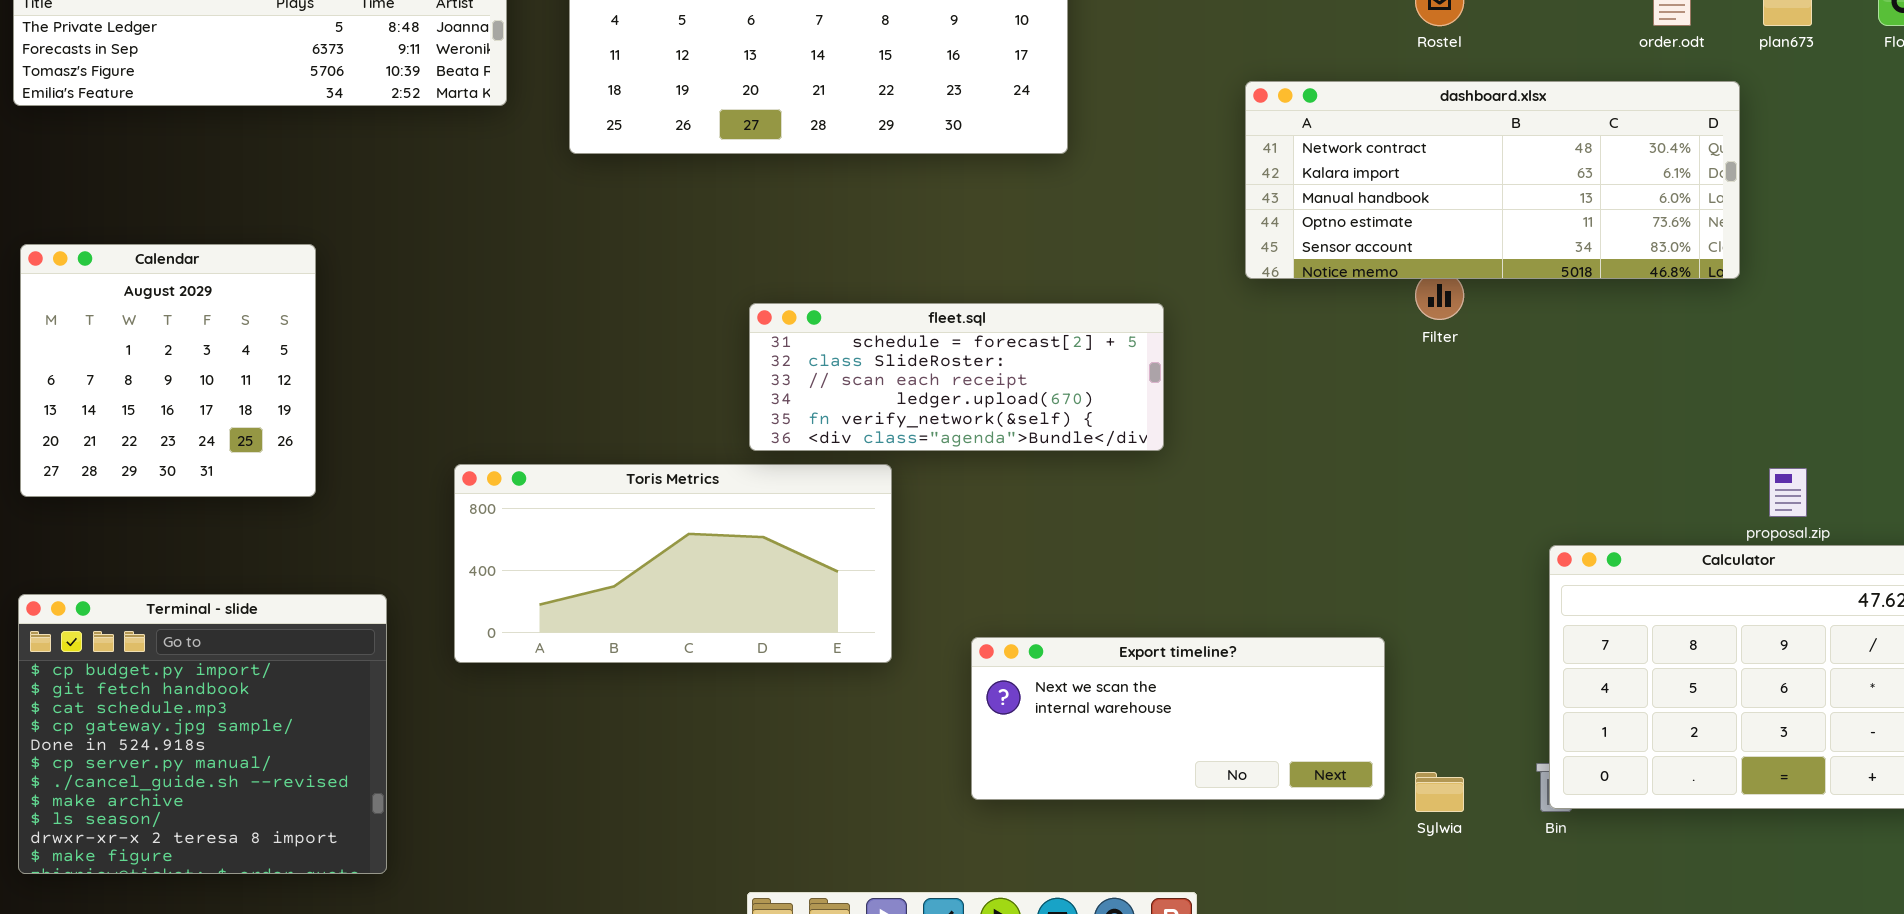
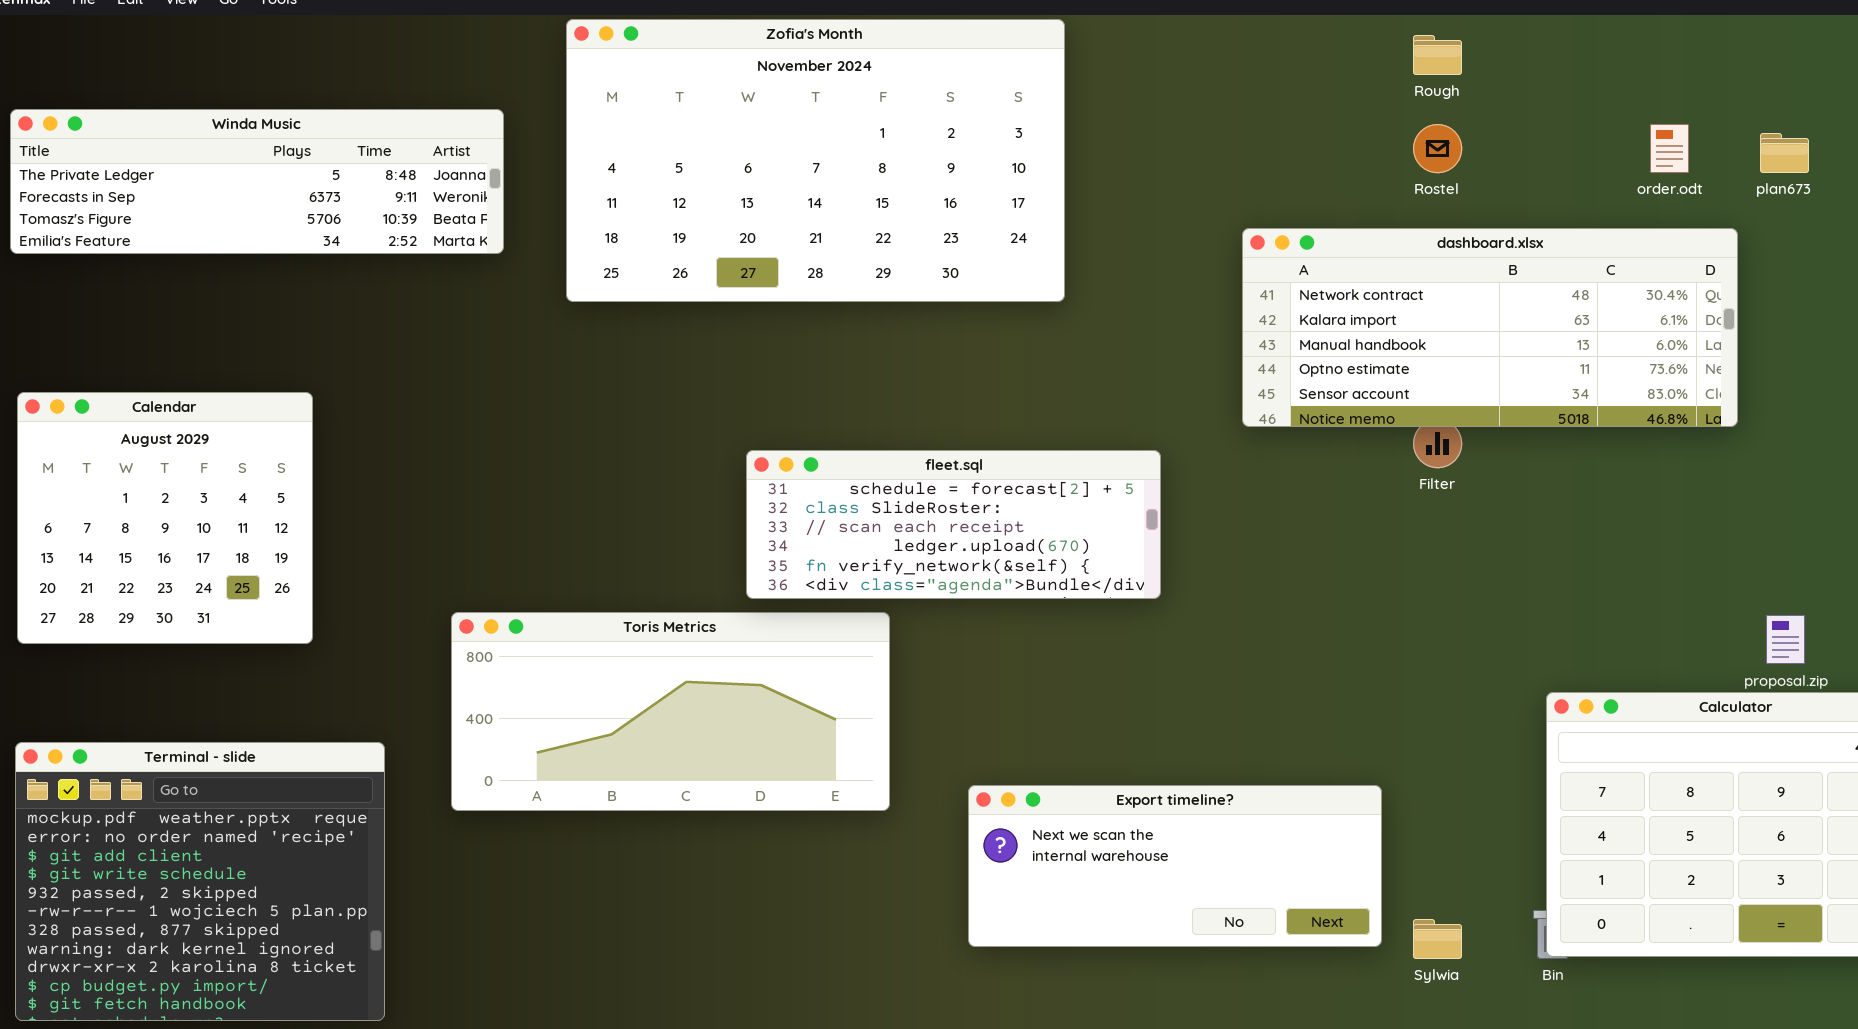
Terminal - slide: [18,594,387,874] -> [15,742,385,1021], scrolled up 9 rows

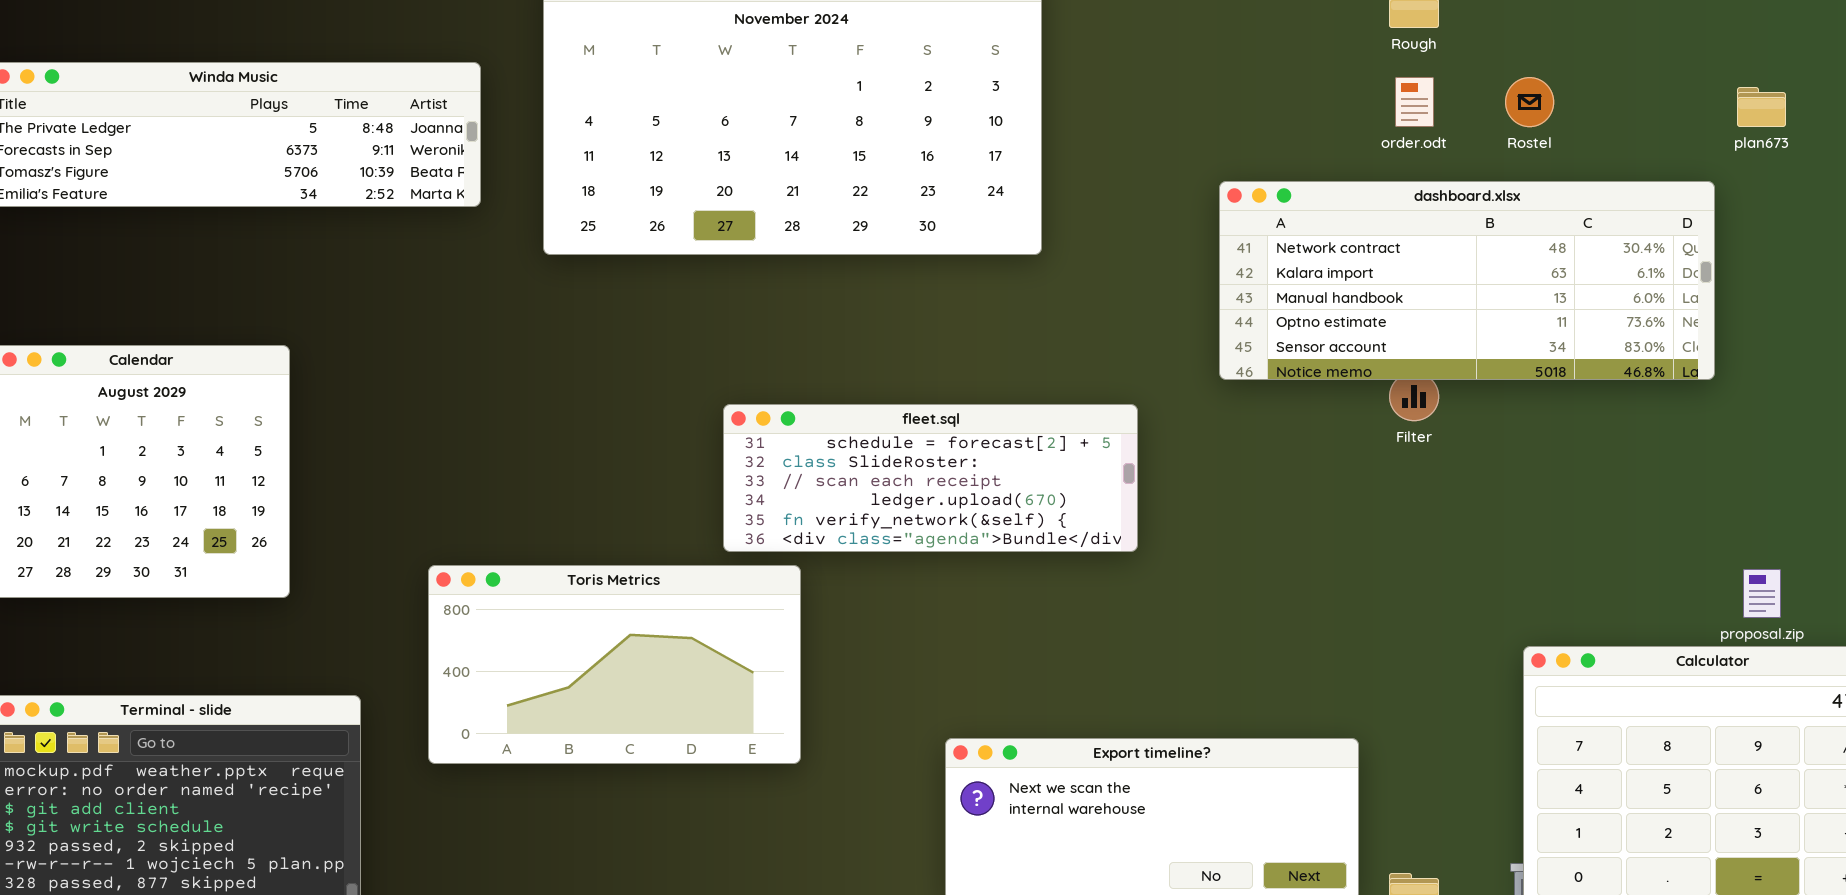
Rostel: [1413,124,1462,173] -> [1505,77,1554,127], moved
order.odt: [1650,124,1689,173] -> [1395,77,1434,127], moved
Toris Metrics: [451,612,890,811] -> [428,565,801,764], resized

